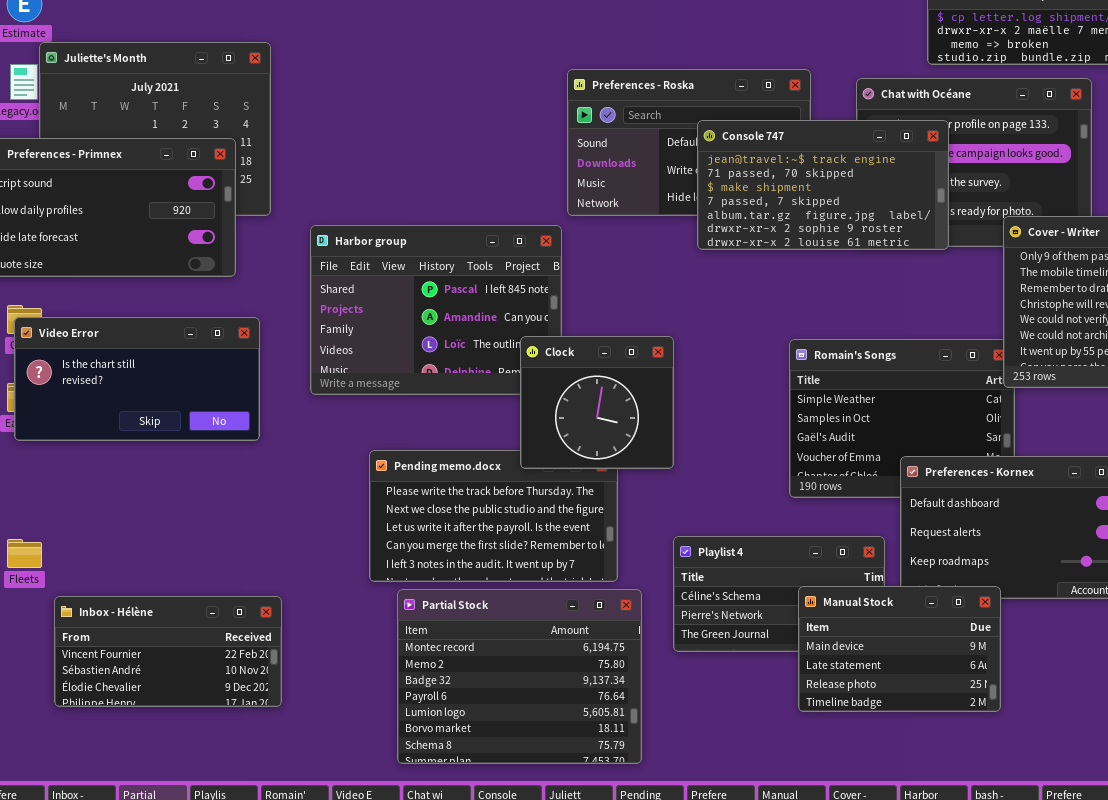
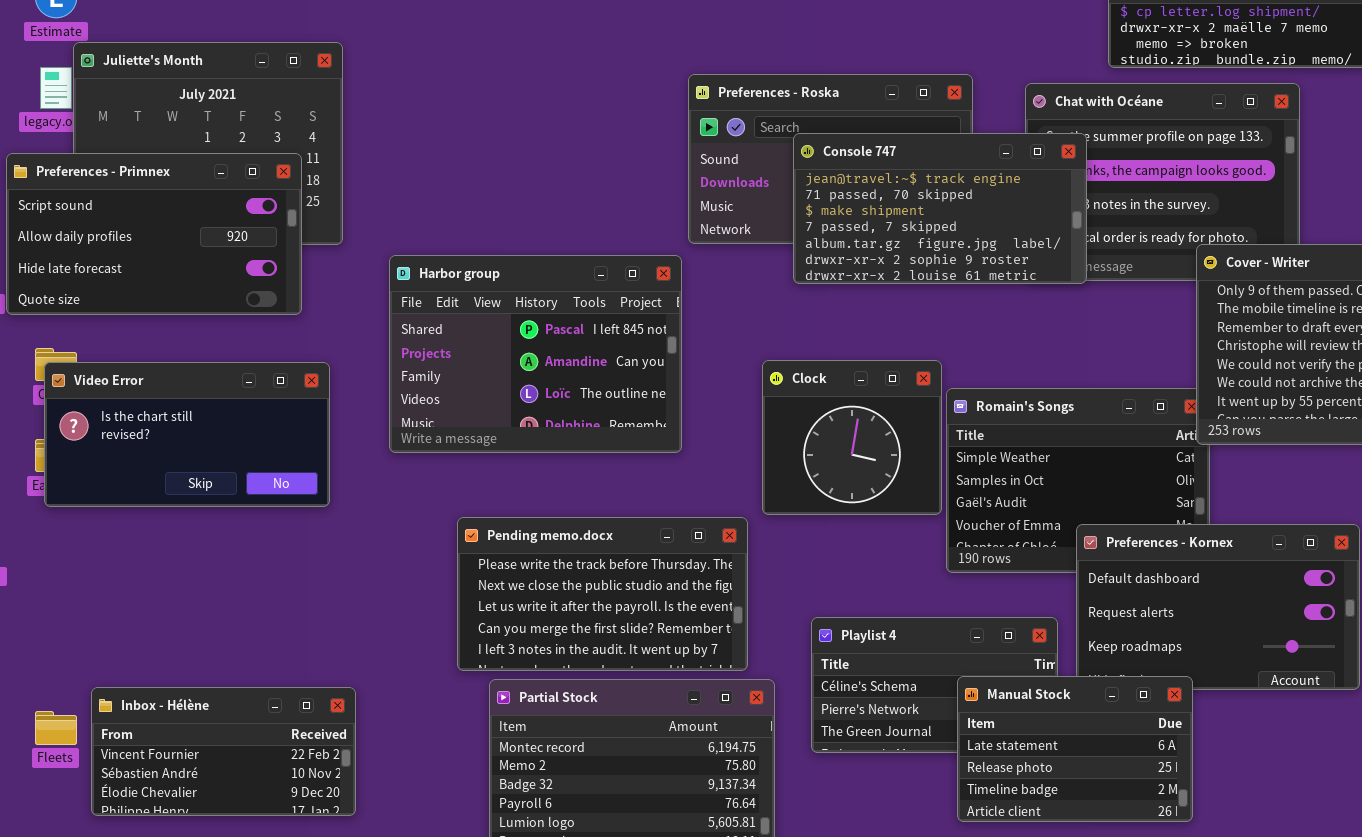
Console 747: [697,120,949,250] -> [793,133,1087,284], moved
Clock: [520,336,674,469] -> [762,360,942,515], moved
Fleets: [7,539,42,568] -> [35,711,77,745], moved
Manual Stock: [798,586,1001,712] -> [957,676,1193,822], scrolled down 1 row

